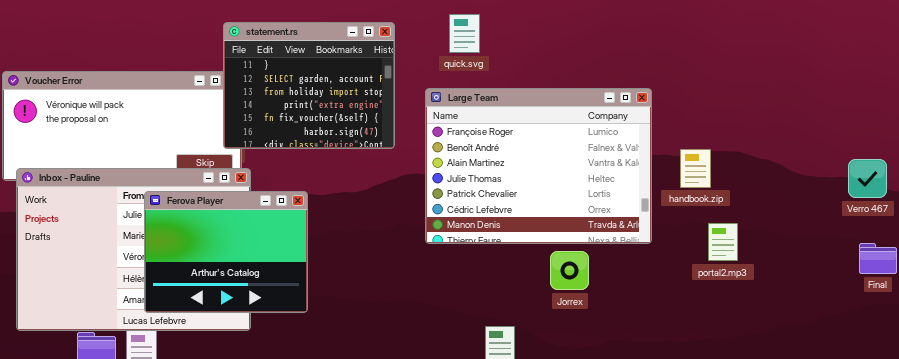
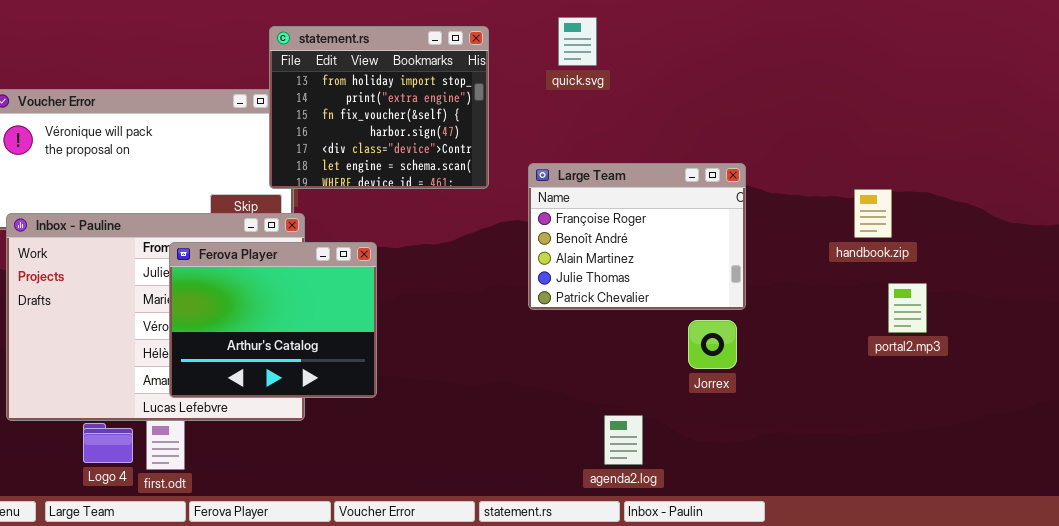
statement.rs: [223,22,395,149] -> [269,26,489,189], scrolled down 2 rows
Large Team: [425,88,652,244] -> [528,163,746,310], resized

